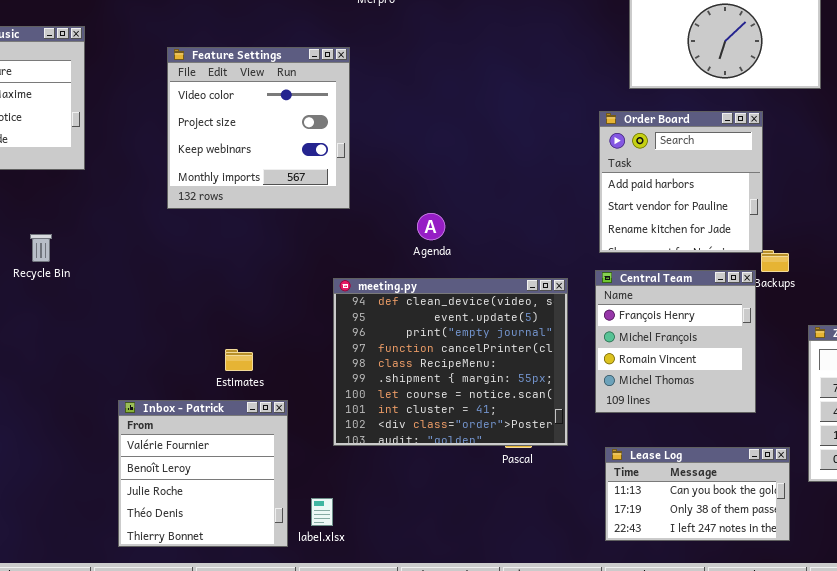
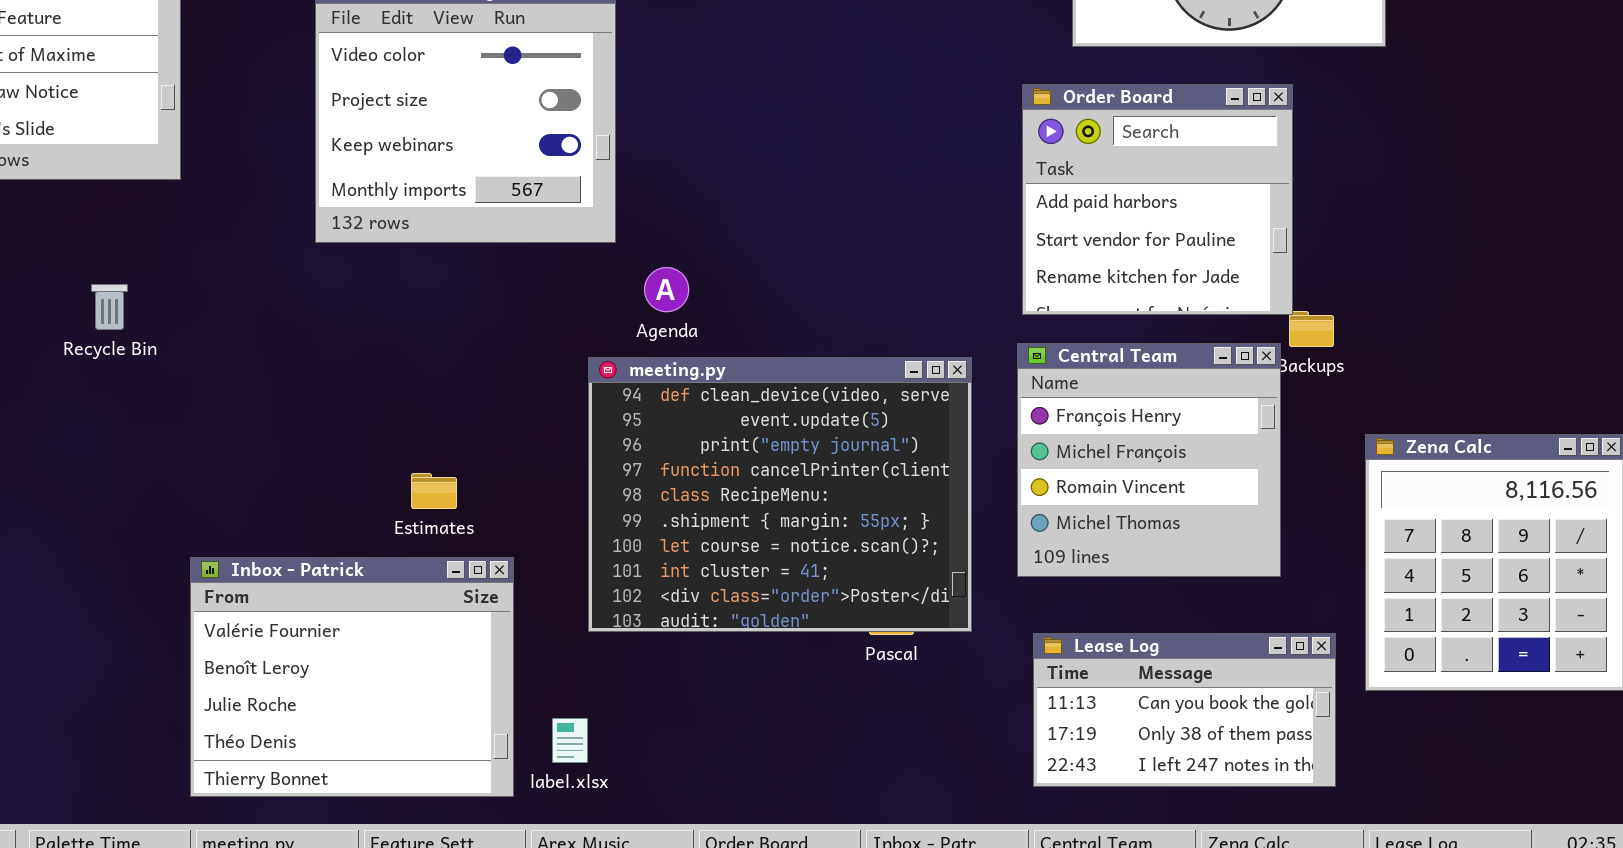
Agenda: [417,213,445,240] -> [644,267,689,312], moved
Inbox - Patrick: [118,400,288,547] -> [190,557,514,797], resized

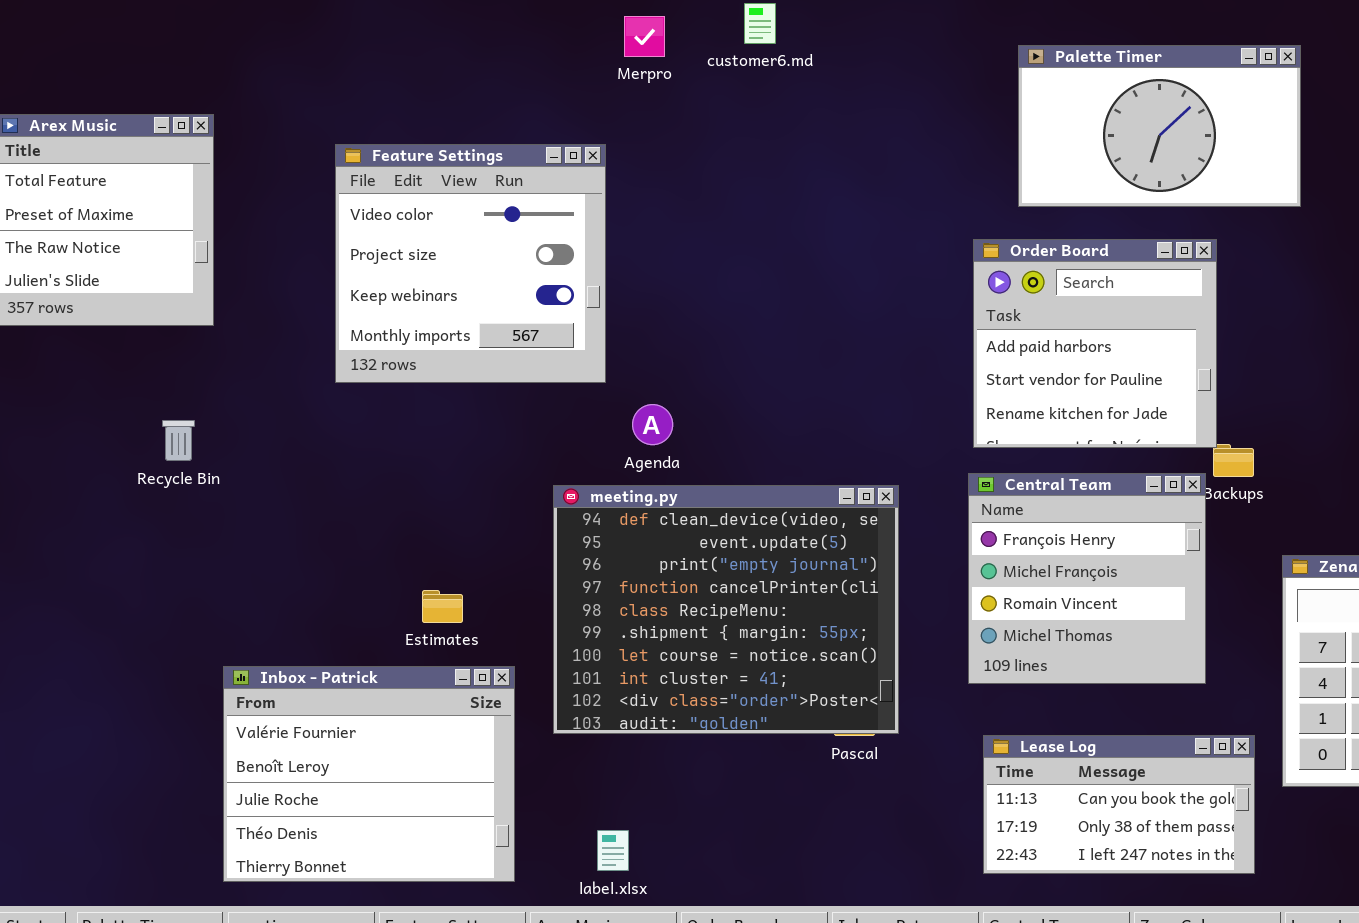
Recycle Bin: [91,284,128,330] -> [162,420,195,461], moved
meeting.py: [588,357,972,632] -> [553,485,899,734], moved
label.xlsx: [552,718,588,763] -> [597,830,629,871], moved

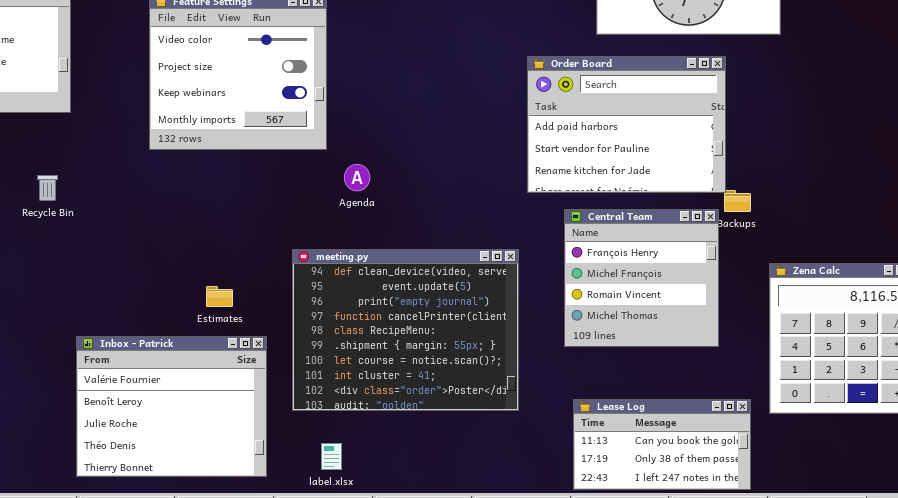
Order Board: [973,239,1217,448] -> [527,56,726,193], resized
meeting.py: [553,485,899,734] -> [292,249,519,411], moved
Lease Log: [983,735,1255,874] -> [573,399,751,490], moved

